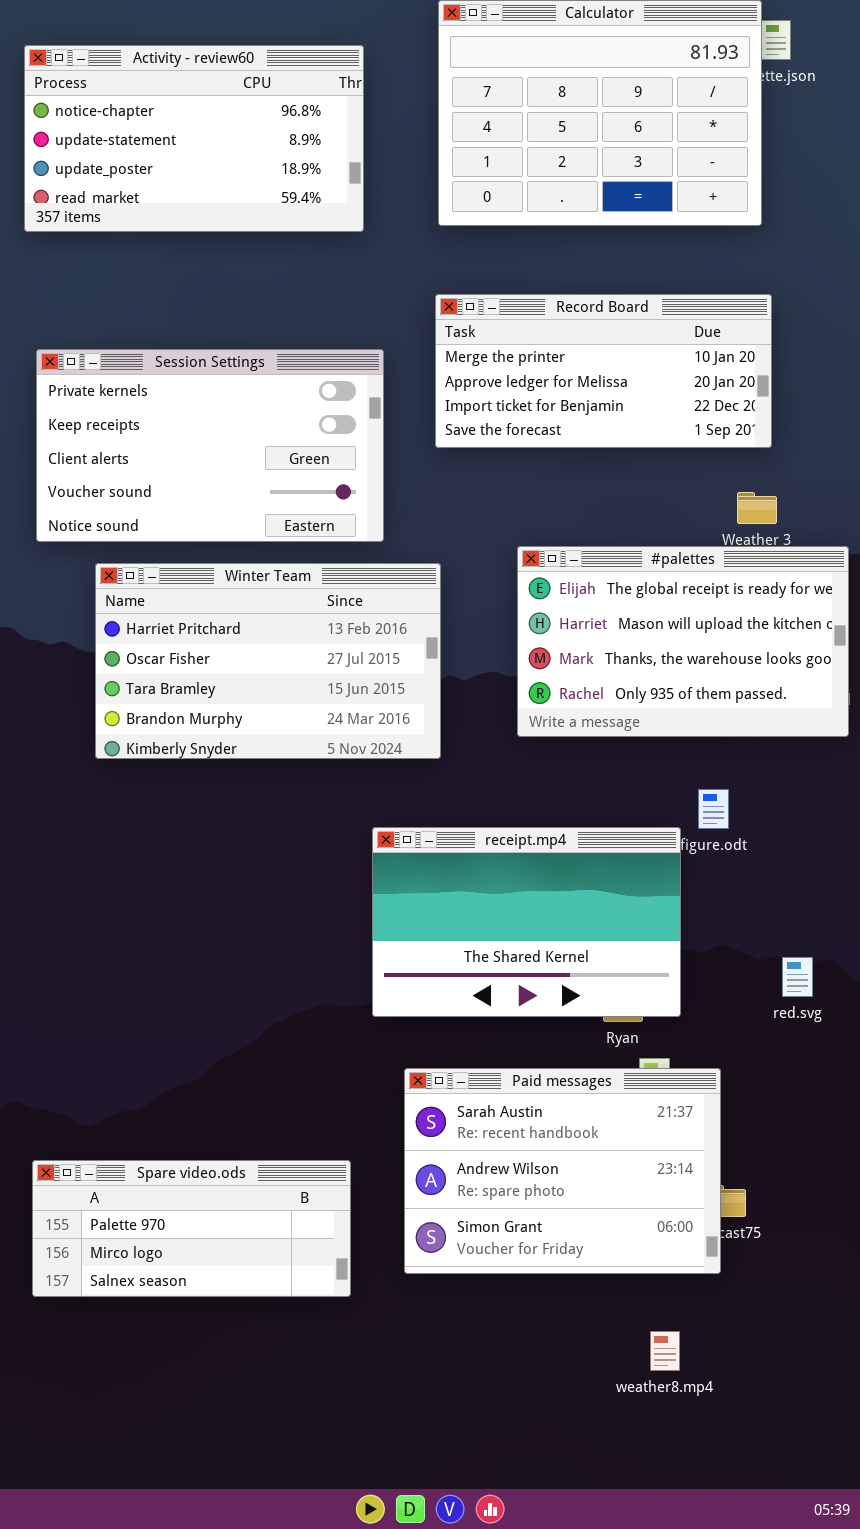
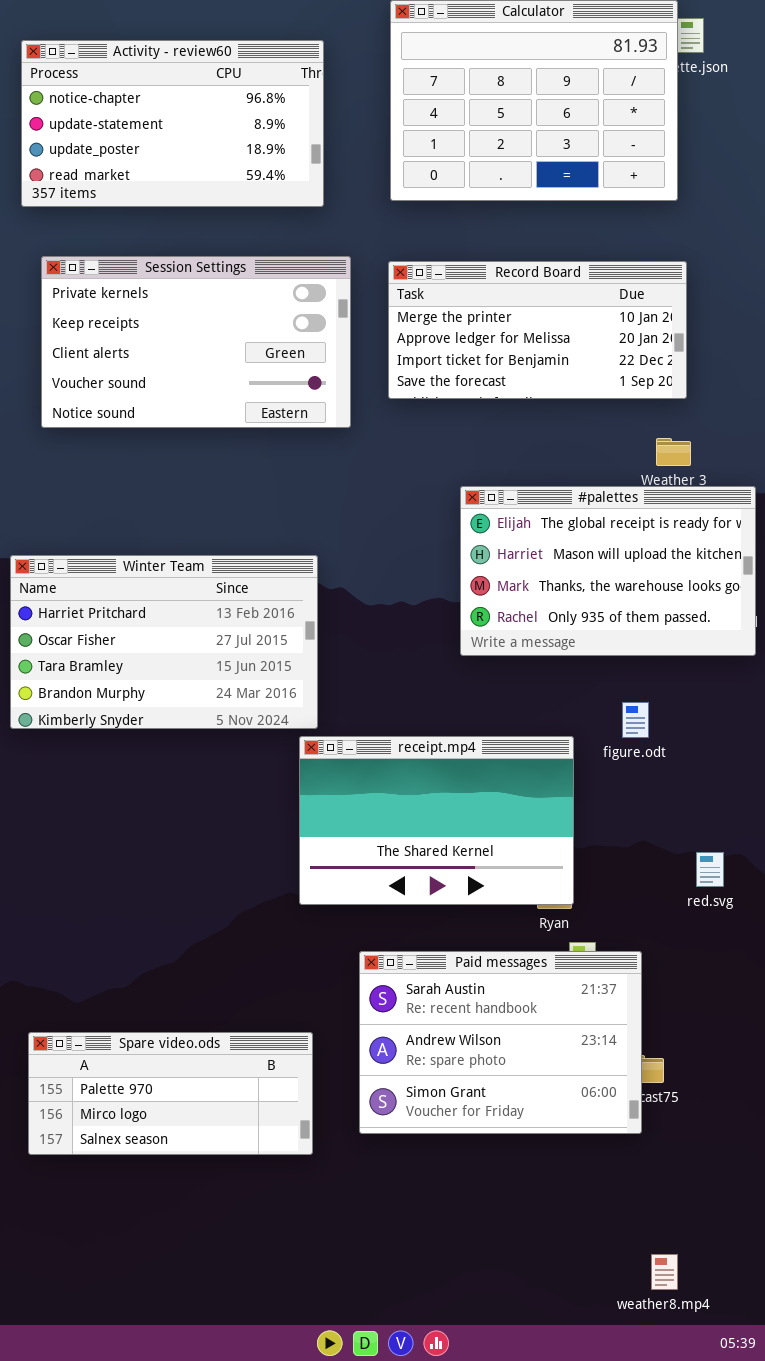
Session Settings: [36,349,384,542] -> [41,256,351,428], moved
Winter Team: [95,563,441,759] -> [10,555,318,729], moved
receipt.mp4: [372,827,681,1017] -> [299,736,574,905], moved
weather8.mp4: [650,1331,680,1371] -> [651,1254,678,1290], moved

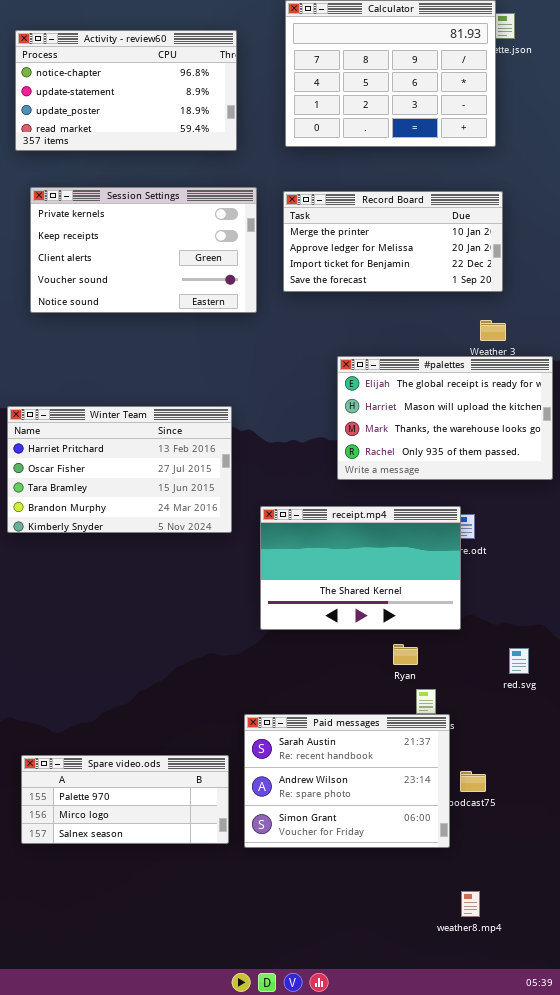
receipt.mp4: [299,736,574,905] -> [260,506,461,630], moved
red.svg: [696,852,724,887] -> [509,648,529,674], moved
Paid messages: [359,951,642,1134] -> [244,714,450,848], moved
weather8.mp4: [651,1254,678,1290] -> [461,891,480,917], moved

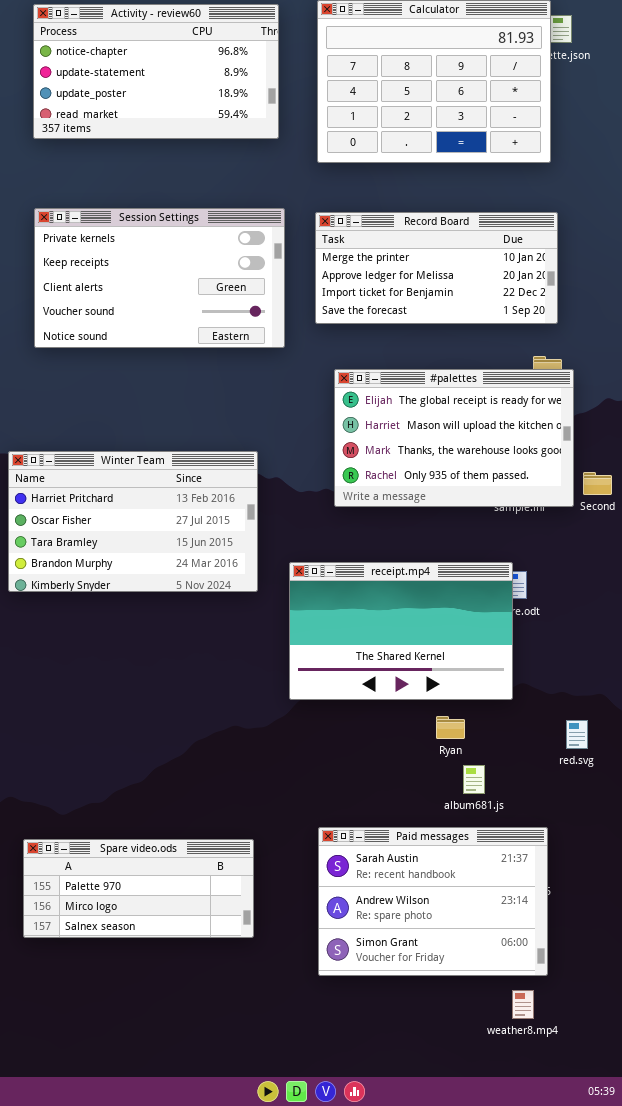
Activity - review60: [15,30,237,151] -> [33,4,279,139], moved
#palettes: [337,356,553,480] -> [334,369,574,507], moved
Paid messages: [244,714,450,848] -> [318,827,548,976], moved

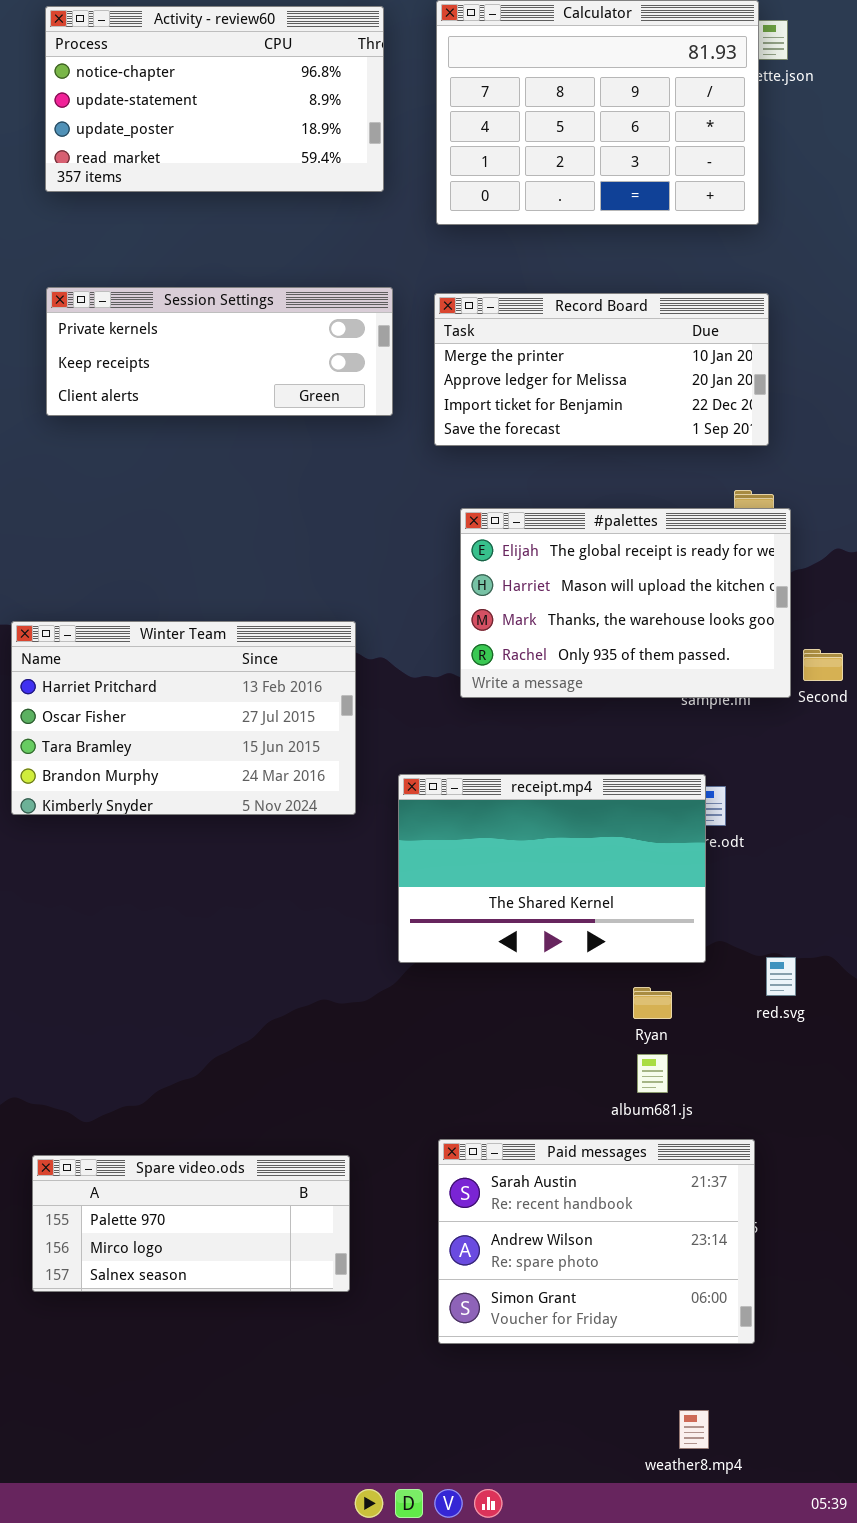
Session Settings: [34,208,285,348] -> [46,287,393,416], resized
Ryan: [436,716,465,739] -> [633,987,672,1019], moved
red.svg: [566,720,588,749] -> [766,957,796,996], moved
weather8.mp4: [512,990,534,1019] -> [679,1410,709,1449], moved

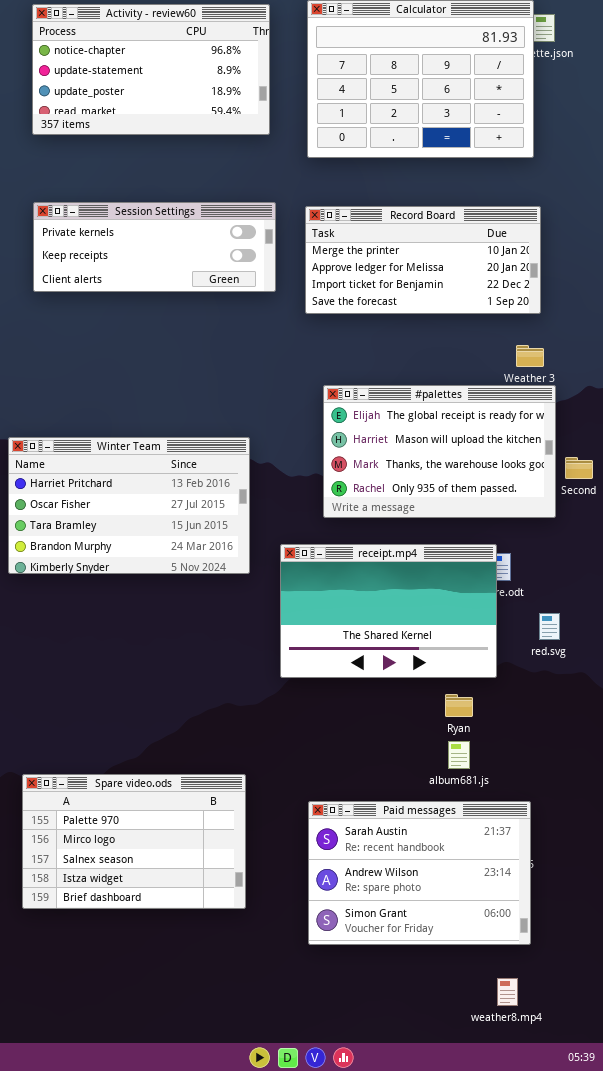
#palettes: [460,508,791,698] -> [323,385,556,518], moved
red.svg: [766,957,796,996] -> [539,613,560,640], moved
Spare video.ods: [32,1155,350,1292] -> [22,774,246,909], resized
weather8.mp4: [679,1410,709,1449] -> [497,978,518,1006], moved

